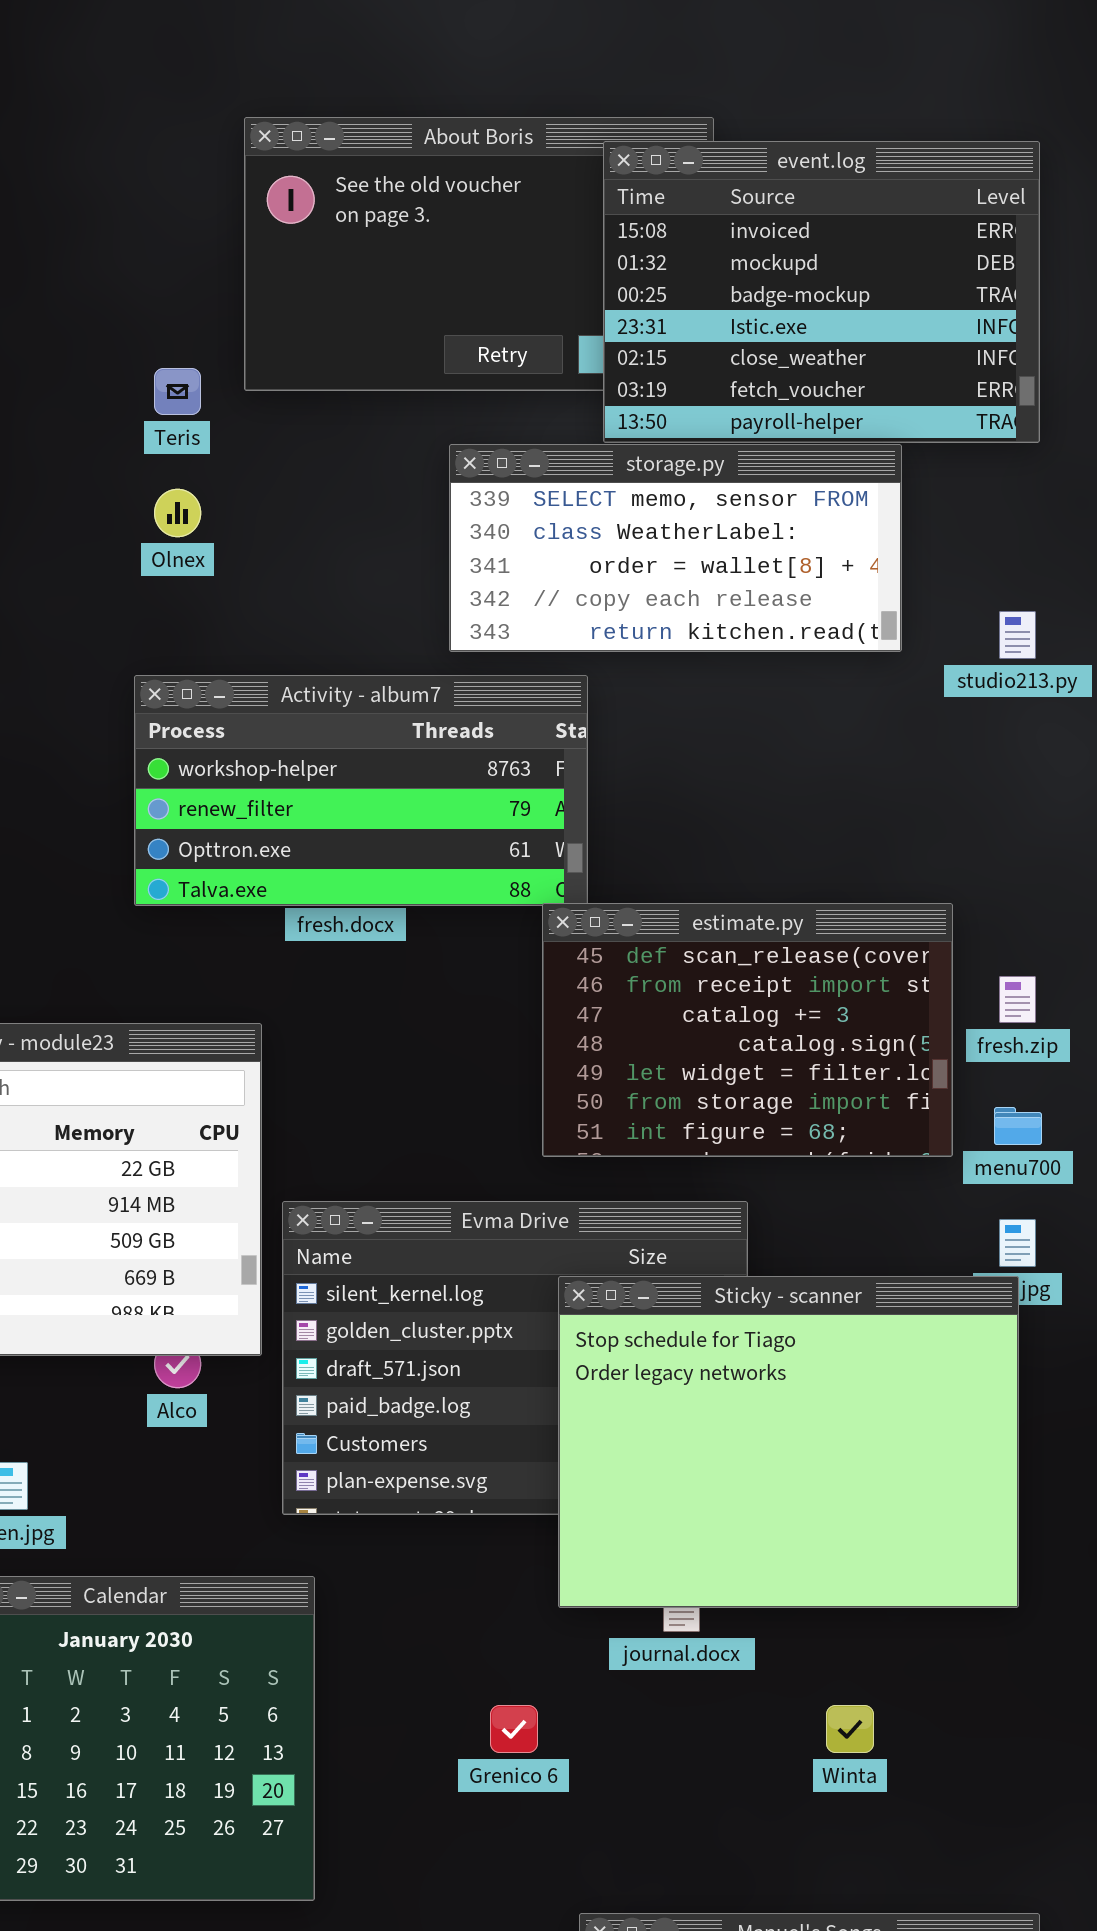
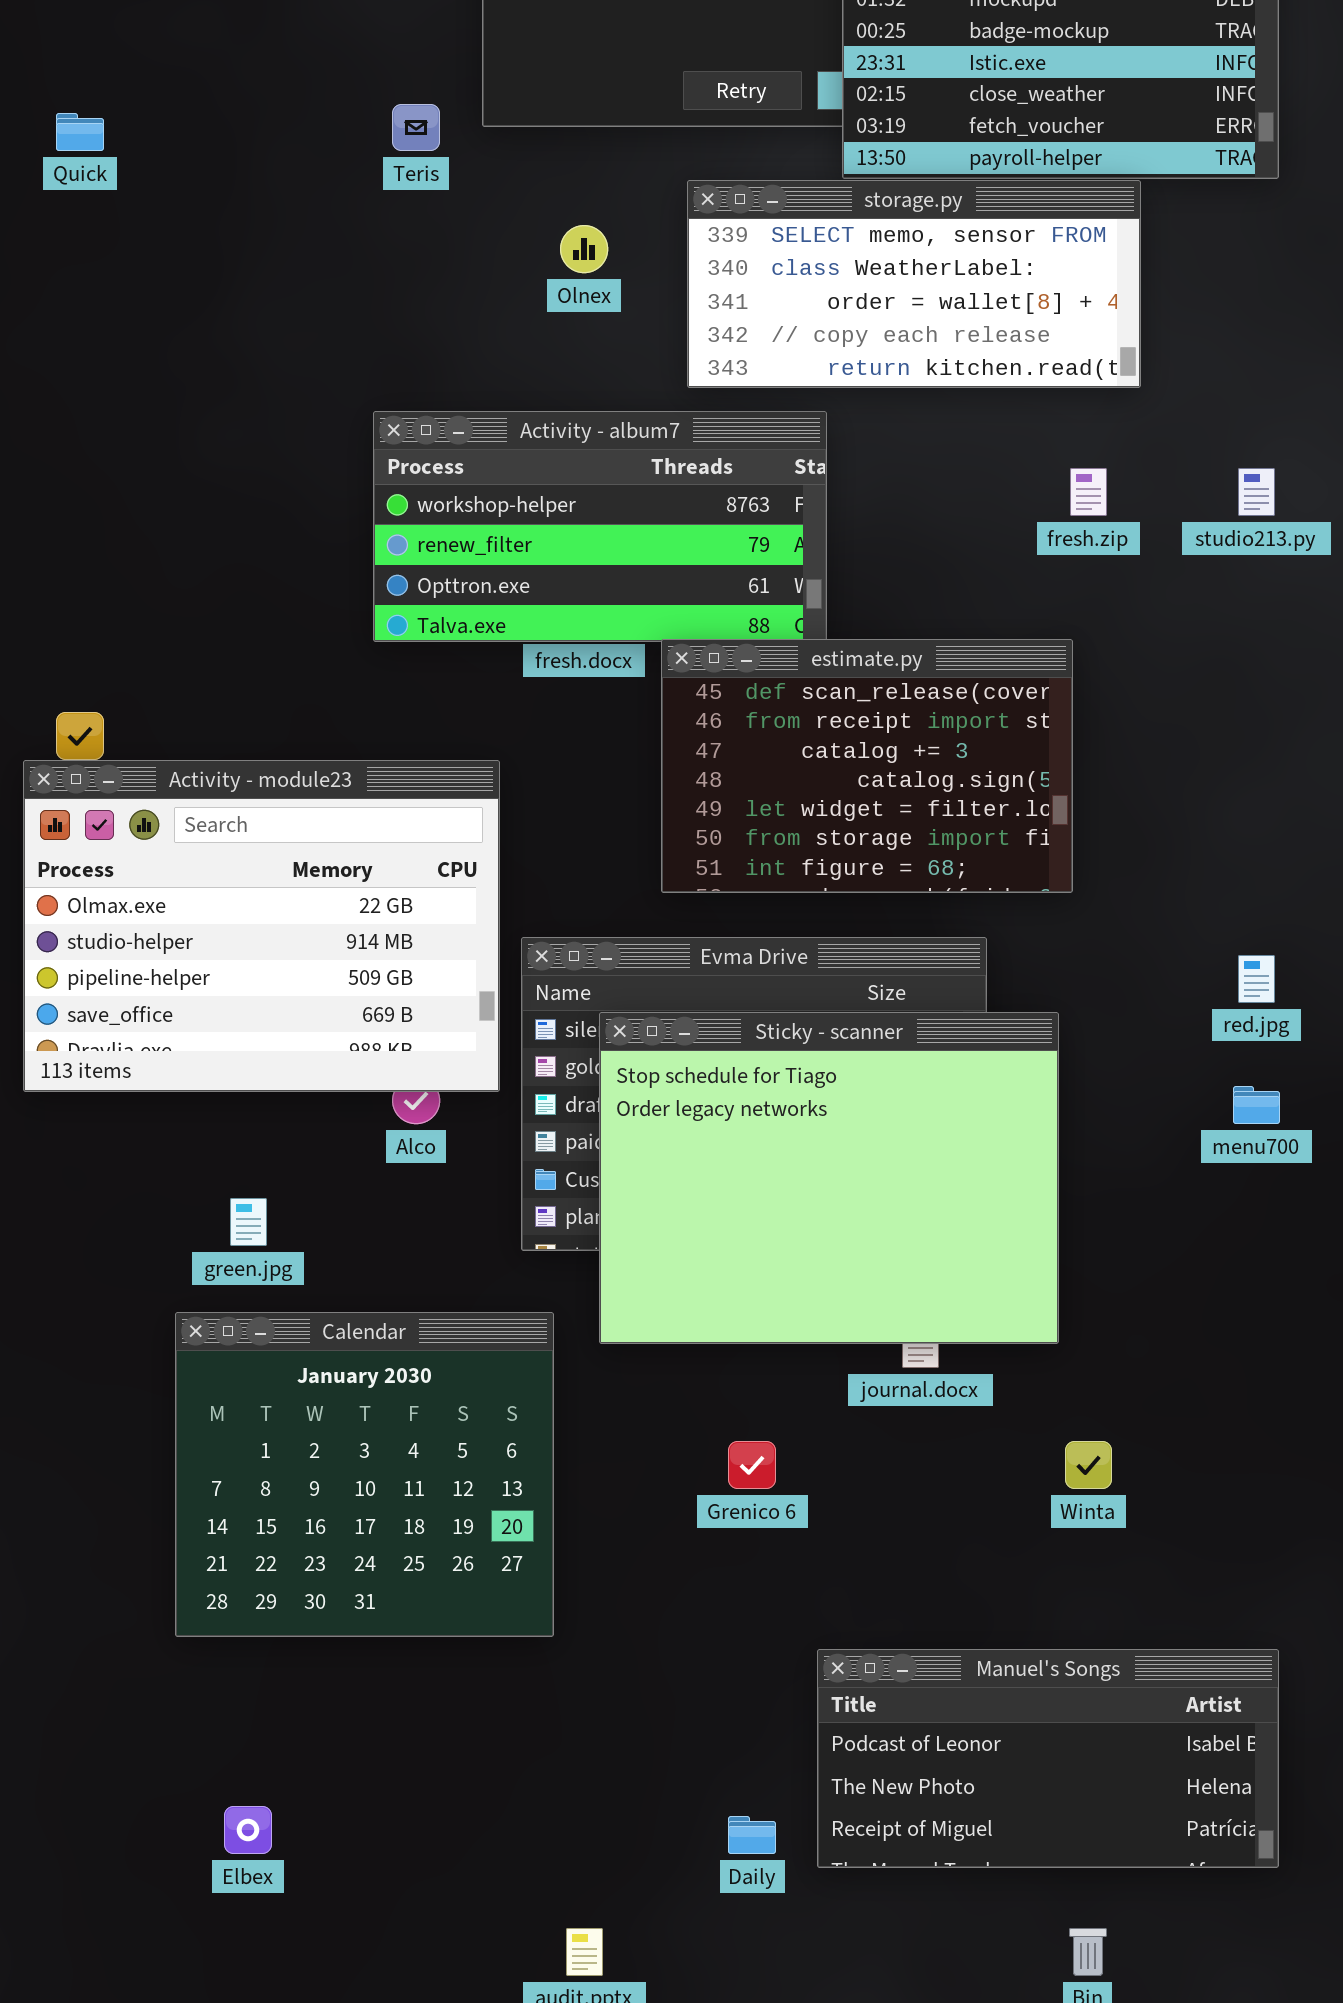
Olnex: [154,489,201,537] -> [560,225,608,273], moved
studio213.py: [999,611,1036,659] -> [1238,468,1275,516], moved
estimate.py: [542,903,953,1157] -> [661,639,1073,893], moved
fresh.zip: [999,976,1036,1023] -> [1070,468,1107,516], moved
menu700: [994,1107,1042,1145] -> [1233,1086,1280,1124], moved
Sticky - scanner: [558,1276,1019,1608] -> [599,1012,1059,1344], moved

